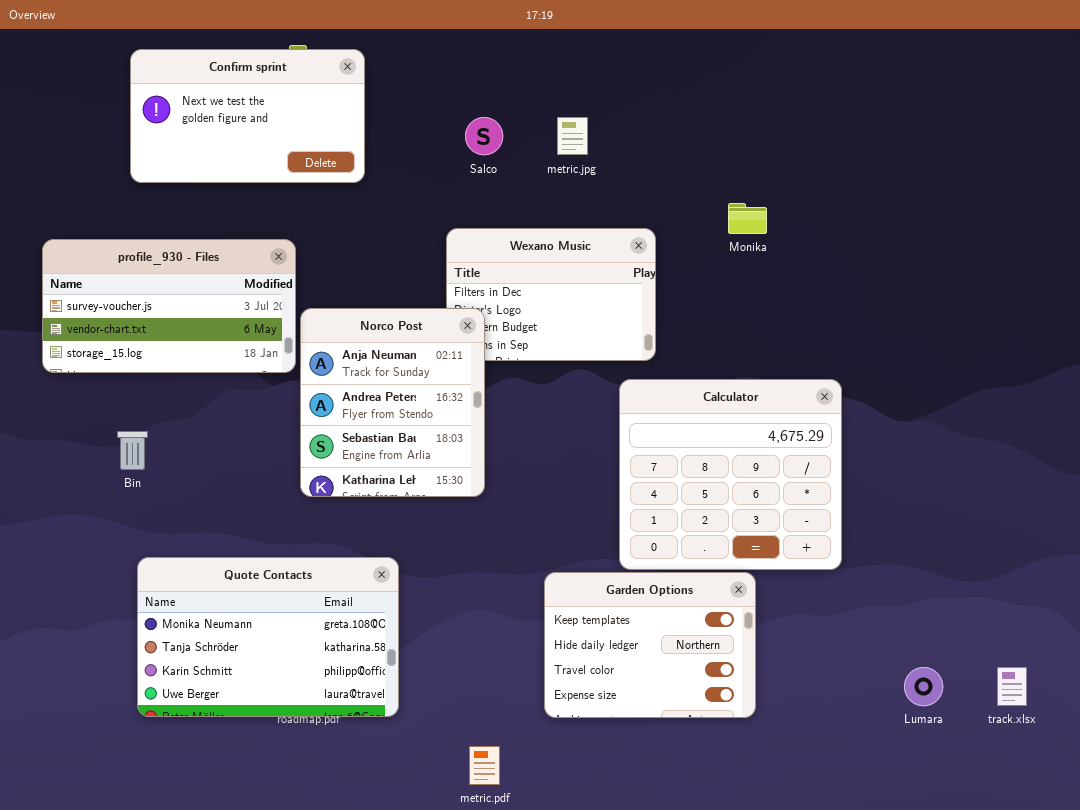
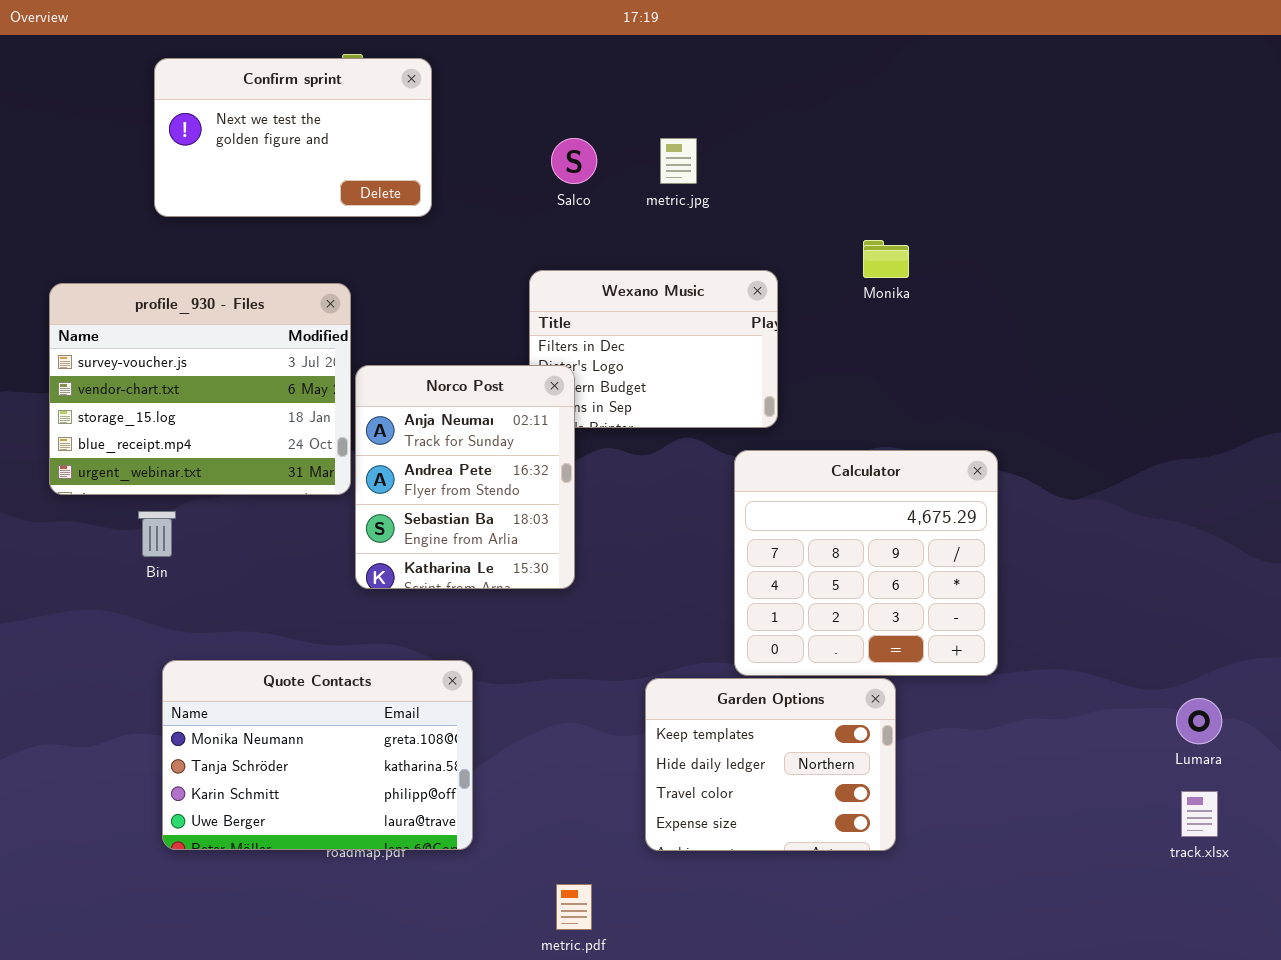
profile_930 - Files: [42,239,296,373] -> [49,283,351,495], resized
Lumara: [904,667,943,706] -> [1176,698,1222,744], moved

